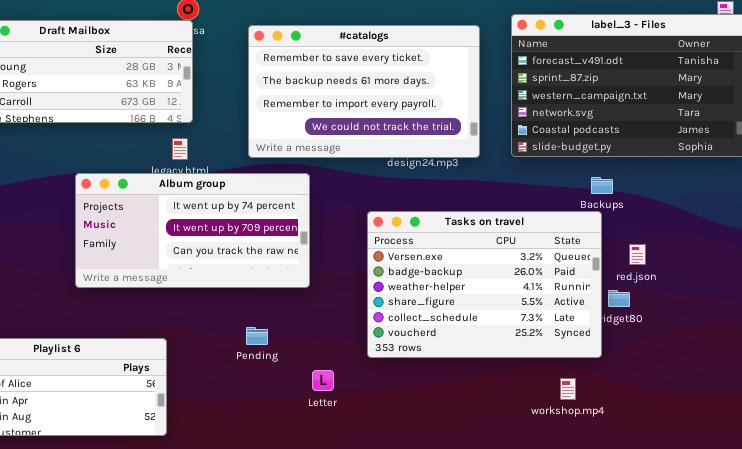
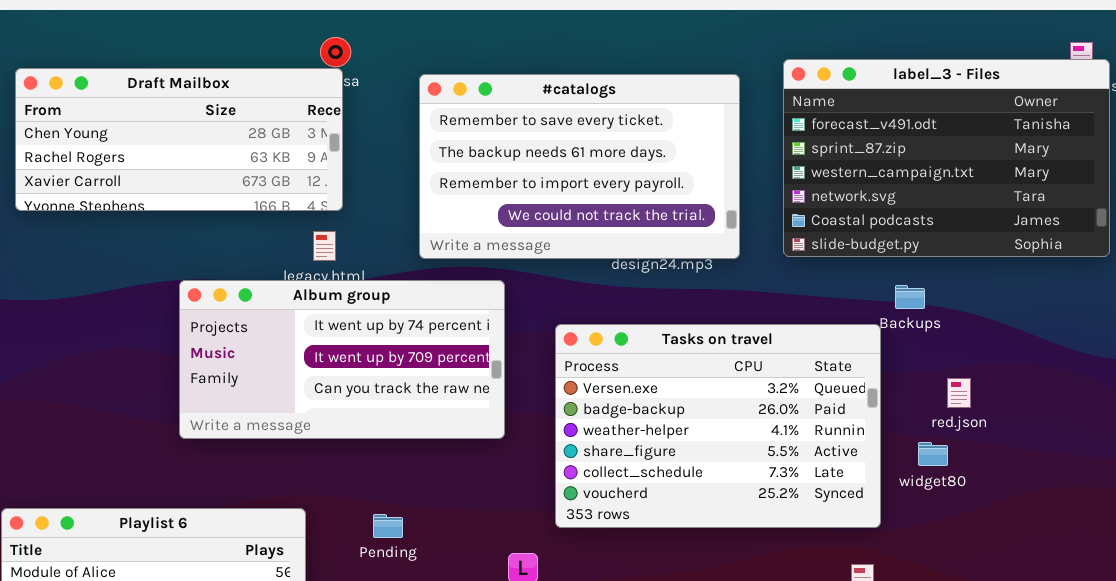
Tasks on travel: [367,211,602,358] -> [555,324,881,528], moved
Pending: [246,327,268,345] -> [373,514,403,538], moved

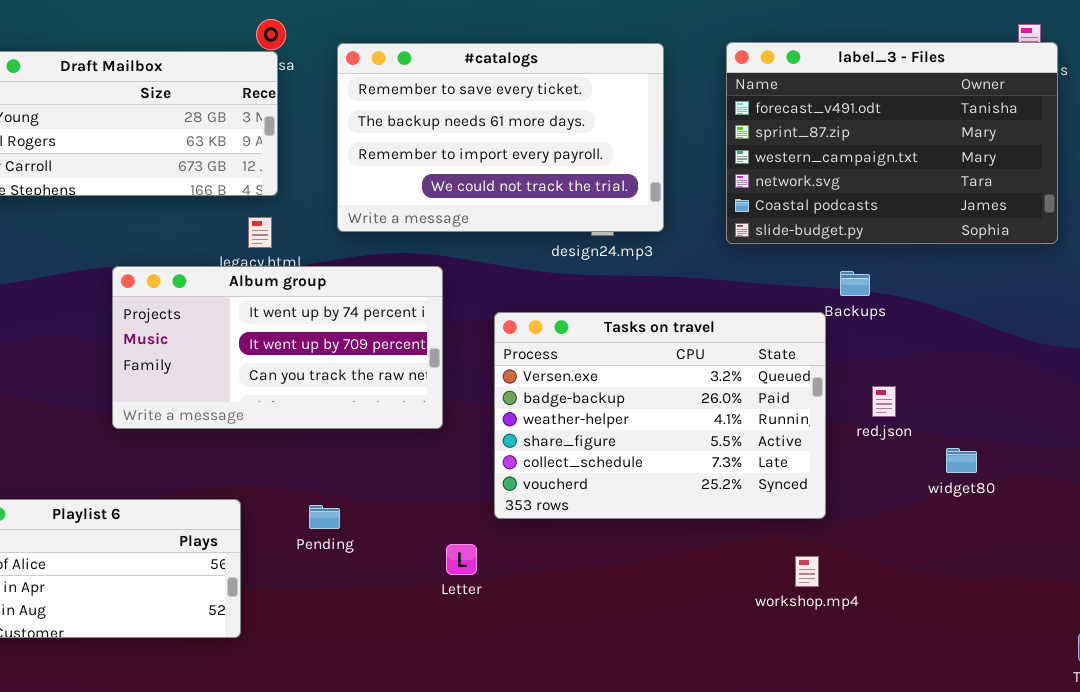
#catalogs: [419,74,740,259] -> [337,43,664,232], moved
red.json: [947,378,971,408] -> [872,386,896,417], moved
widget80: [918,442,948,466] -> [946,448,977,473], moved

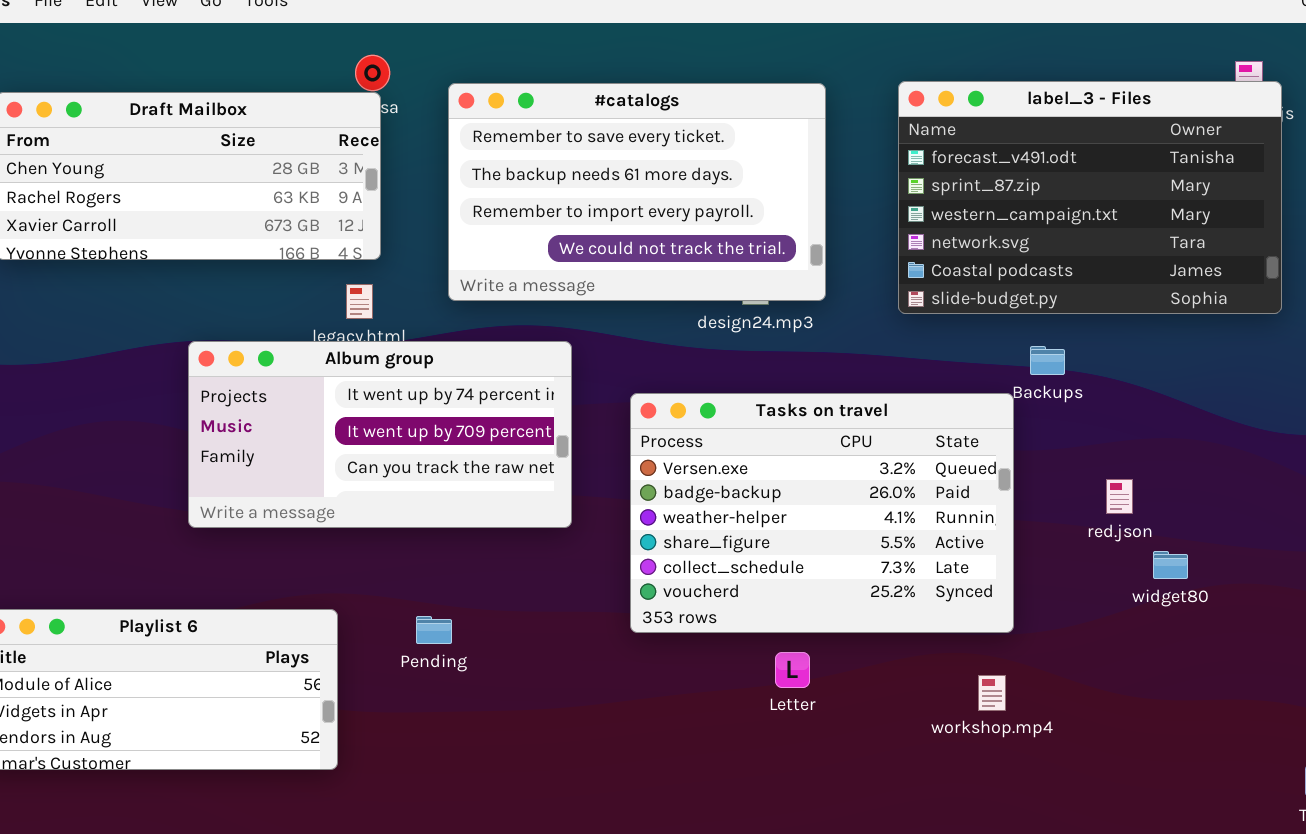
red.json: [872,386,896,417] -> [1106,479,1133,514], moved
Letter: [446,544,477,575] -> [775,652,810,688], moved

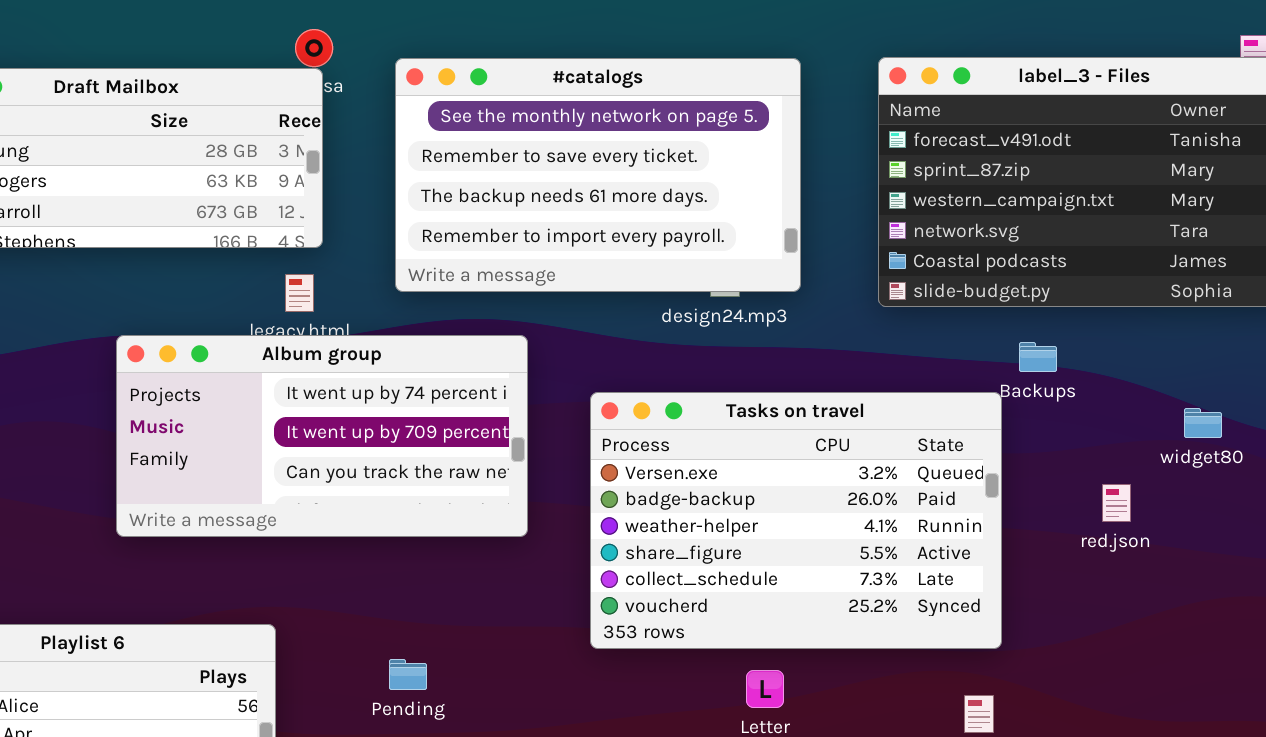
#catalogs: [448,83,826,301] -> [395,58,801,292], scrolled up 1 row
widget80: [1153,551,1188,579] -> [1184,408,1222,438], moved
Pending: [416,616,452,644] -> [389,659,427,690], moved

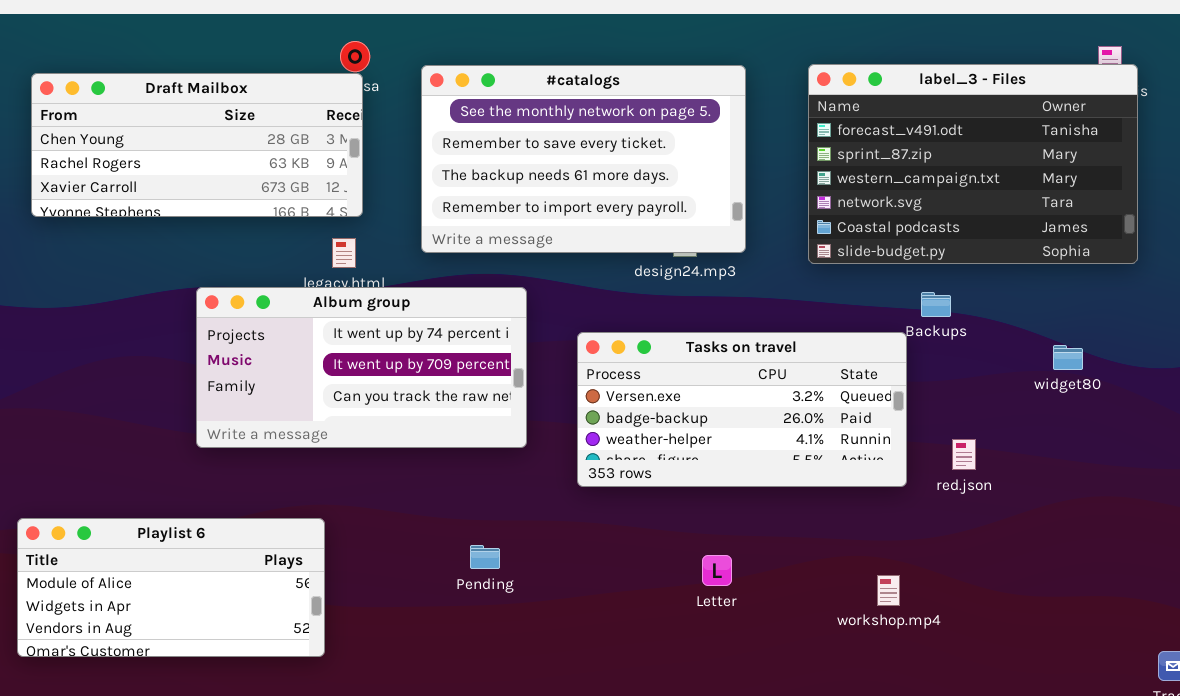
Tasks on travel: [590,392,1002,649] -> [577,332,907,487], resized
red.json: [1102,484,1131,522] -> [952,439,976,470], moved
Pending: [389,659,427,690] -> [470,545,500,569], moved

